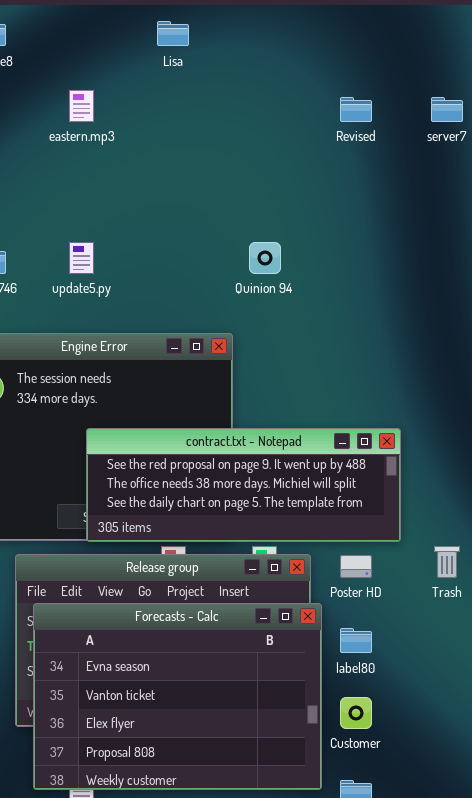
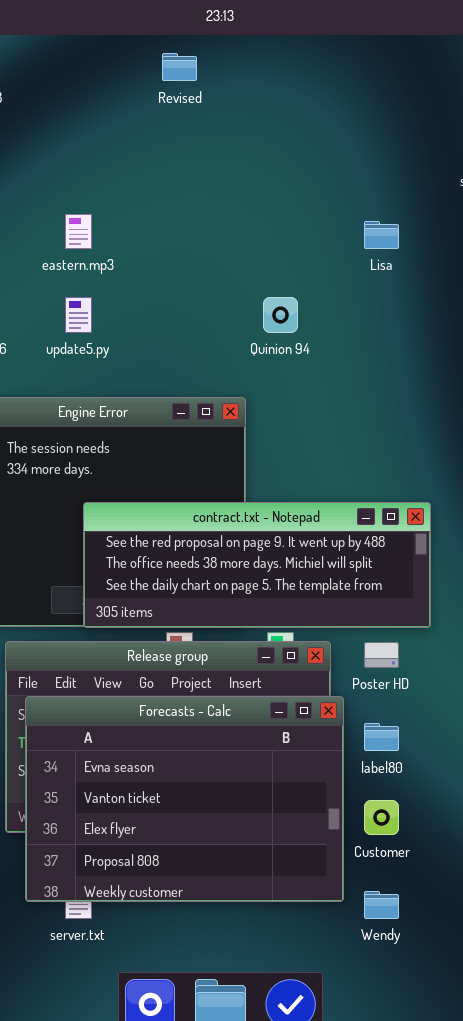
Lisa: [157,21,189,46] -> [364,221,399,249], moved
eastern.mp3: [69,90,94,122] -> [65,214,92,249], moved
Revised: [340,97,372,122] -> [162,53,197,81], moved

